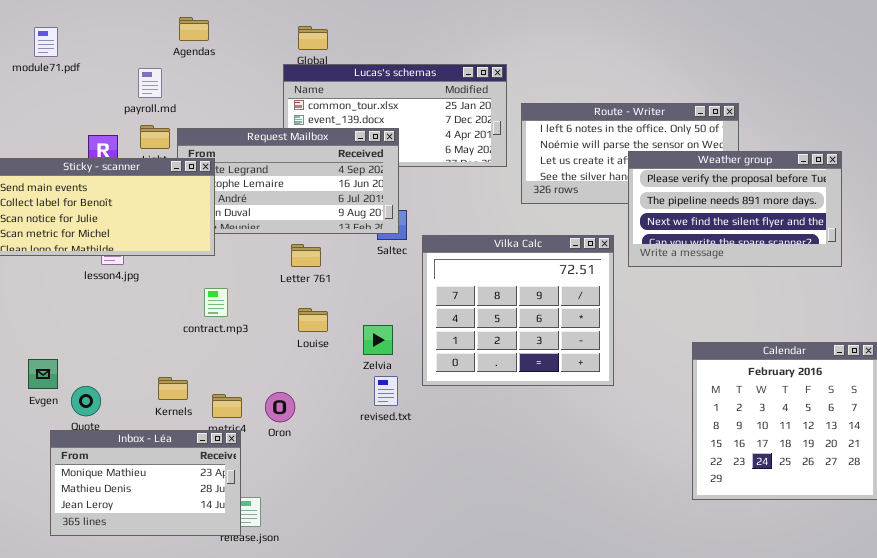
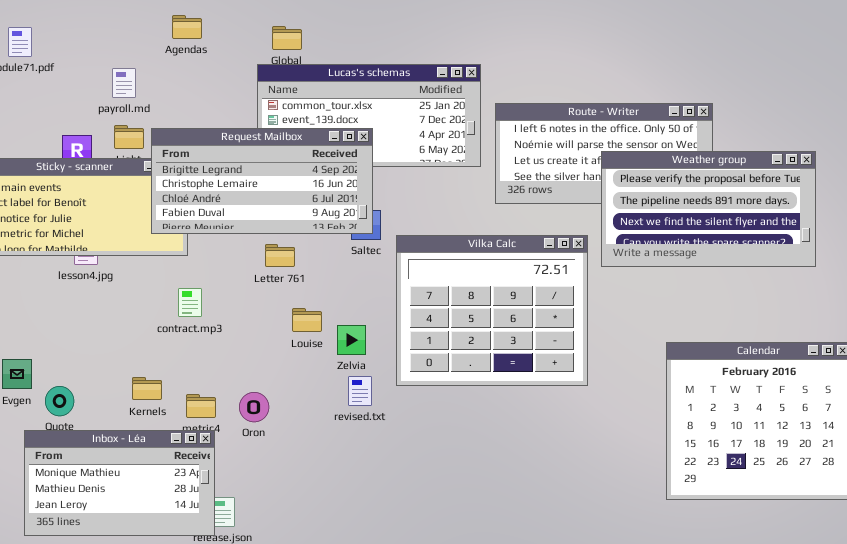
Agendas: [179,17,209,41] -> [172,15,202,39], moved
Request Mailbox: [177,128,399,234] -> [151,128,373,234], raised
Louise: [298,308,328,332] -> [292,308,322,332], moved

